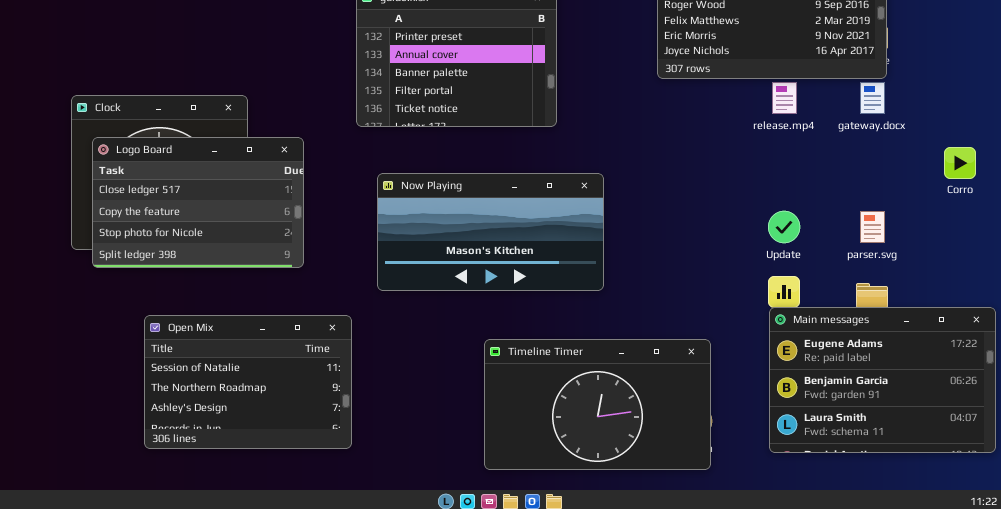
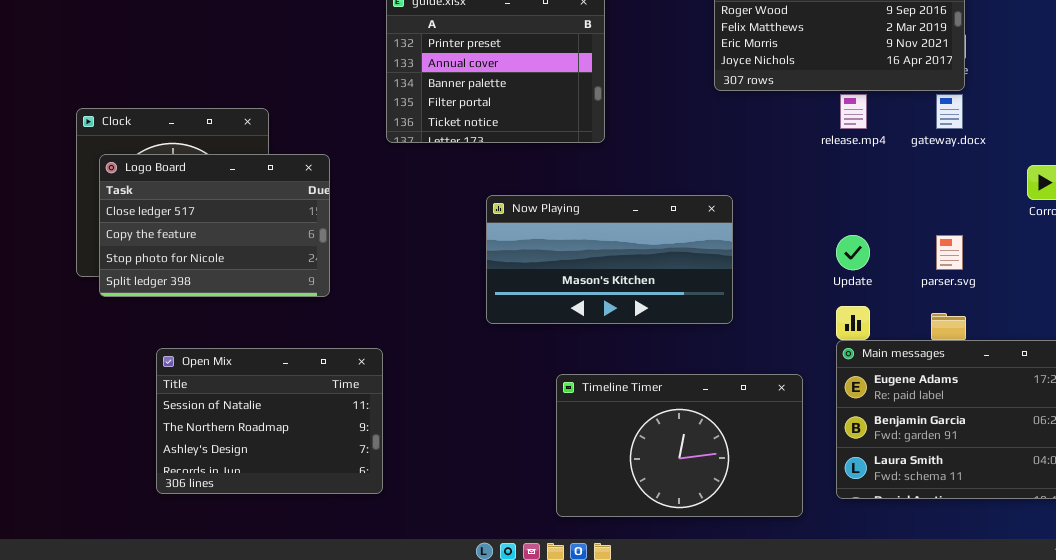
Now Playing: [377,173,604,291] -> [486,195,733,324], moved
Timeline Timer: [484,339,711,470] -> [556,374,803,517], moved

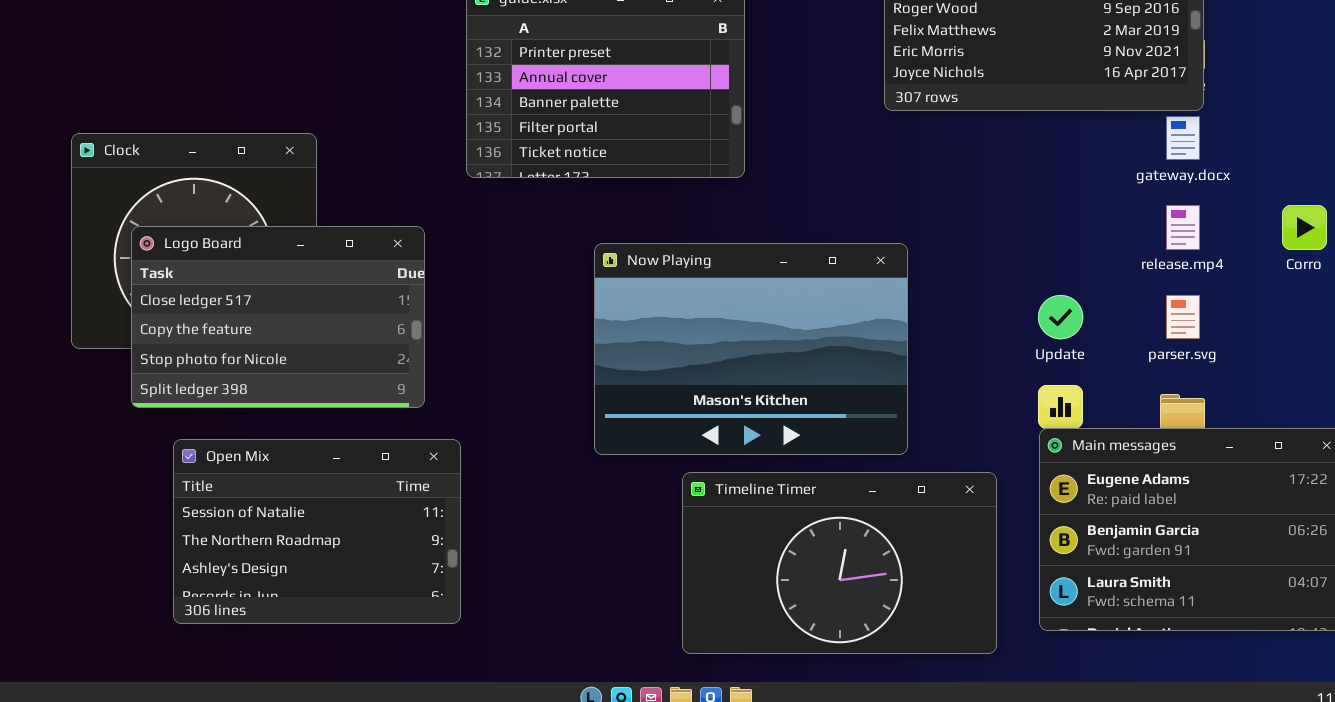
release.mp4: [840,94,867,129] -> [1166,205,1200,250], moved
Logo Board: [99,154,330,297] -> [131,226,425,408], moved
Now Playing: [486,195,733,324] -> [594,243,908,455], resized

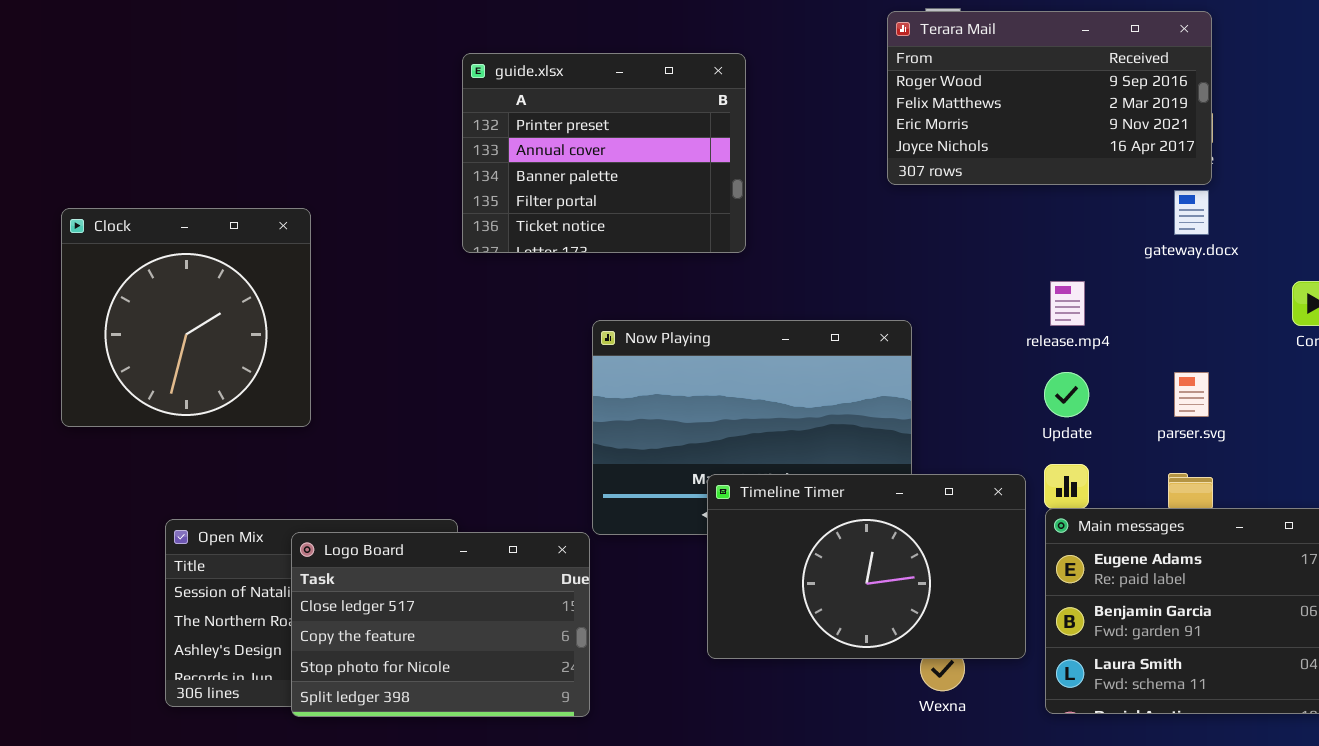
release.mp4: [1166,205,1200,250] -> [1050,281,1085,326], moved
Logo Board: [131,226,425,408] -> [291,532,590,717], moved
Timeline Timer: [682,472,997,654] -> [707,474,1026,659], moved

